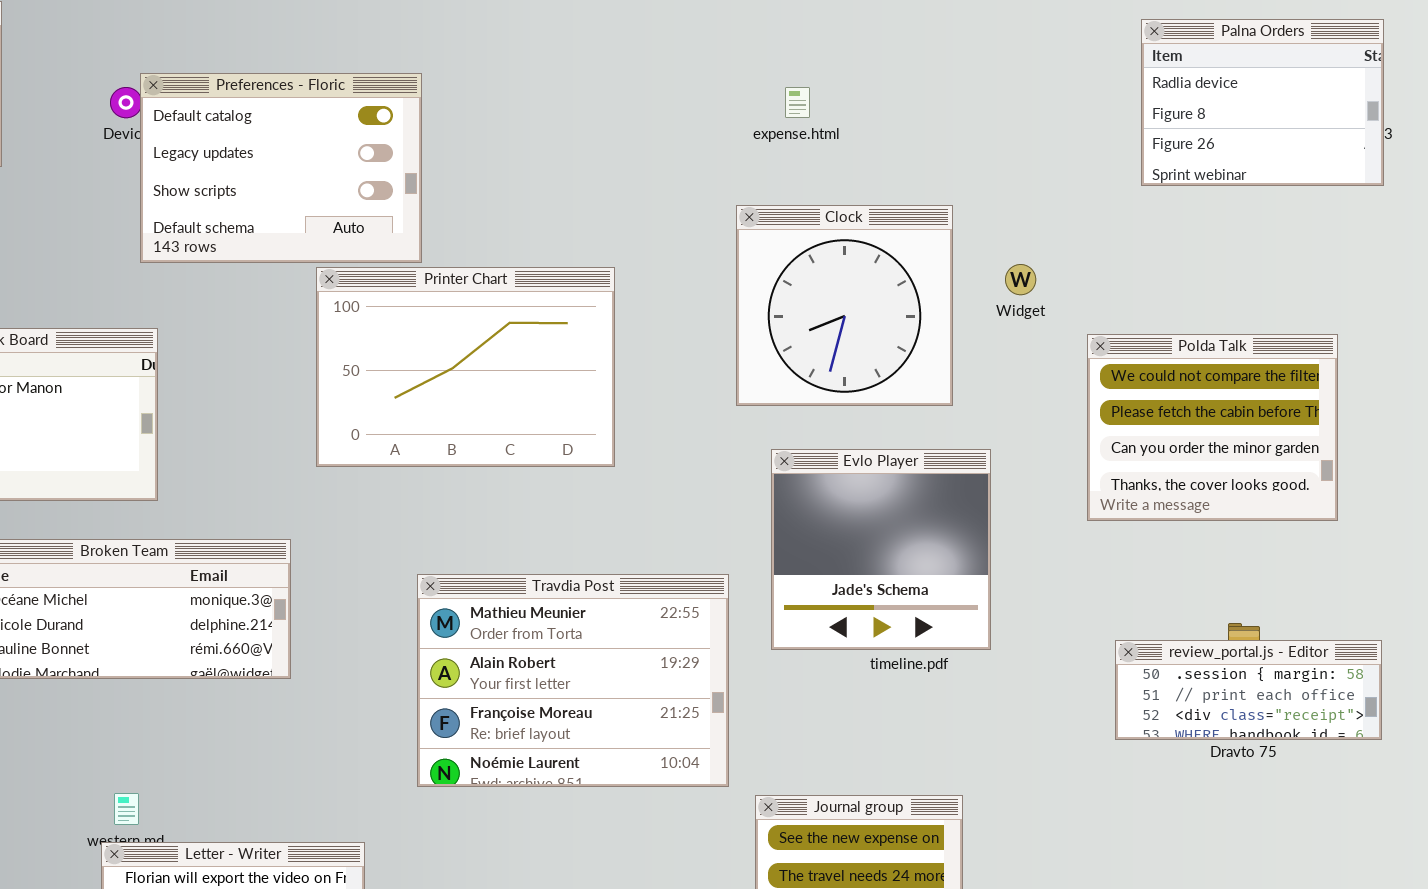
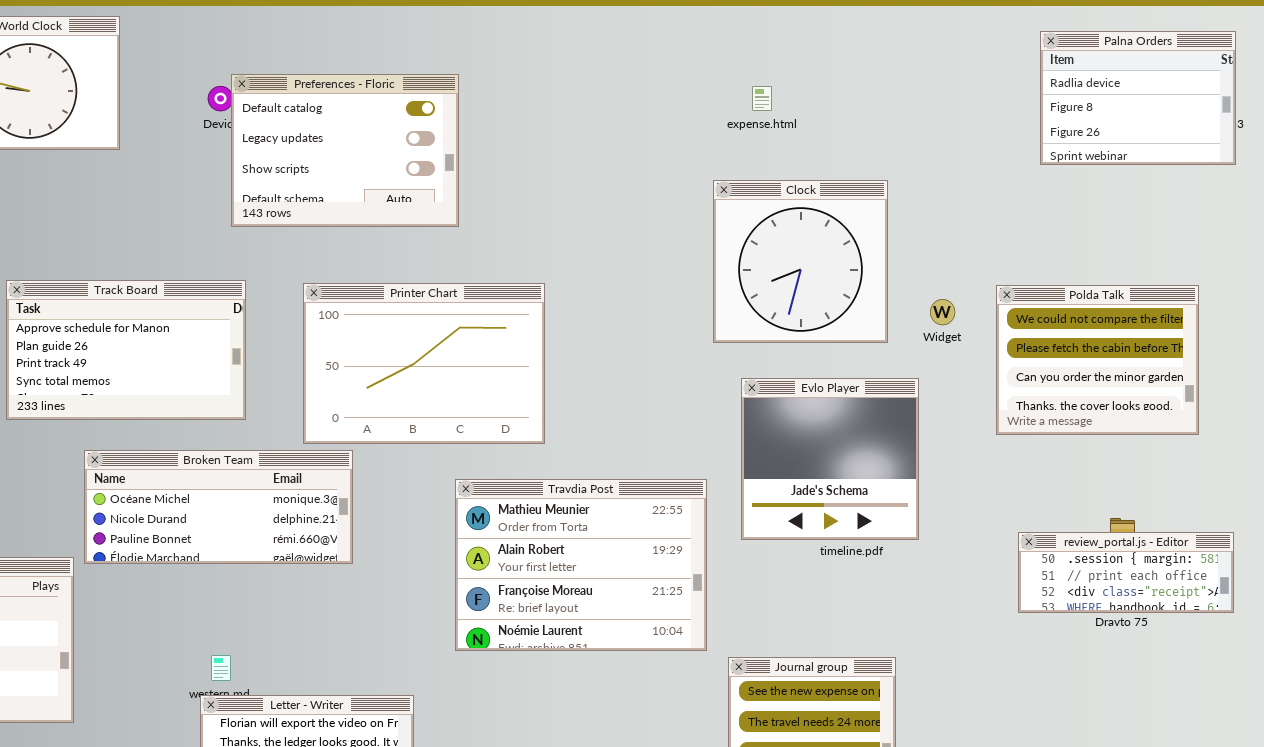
Widget: [1005,264,1036,295] -> [930,299,955,325], moved
Printer Chart: [316,267,615,467] -> [303,283,545,444], moved

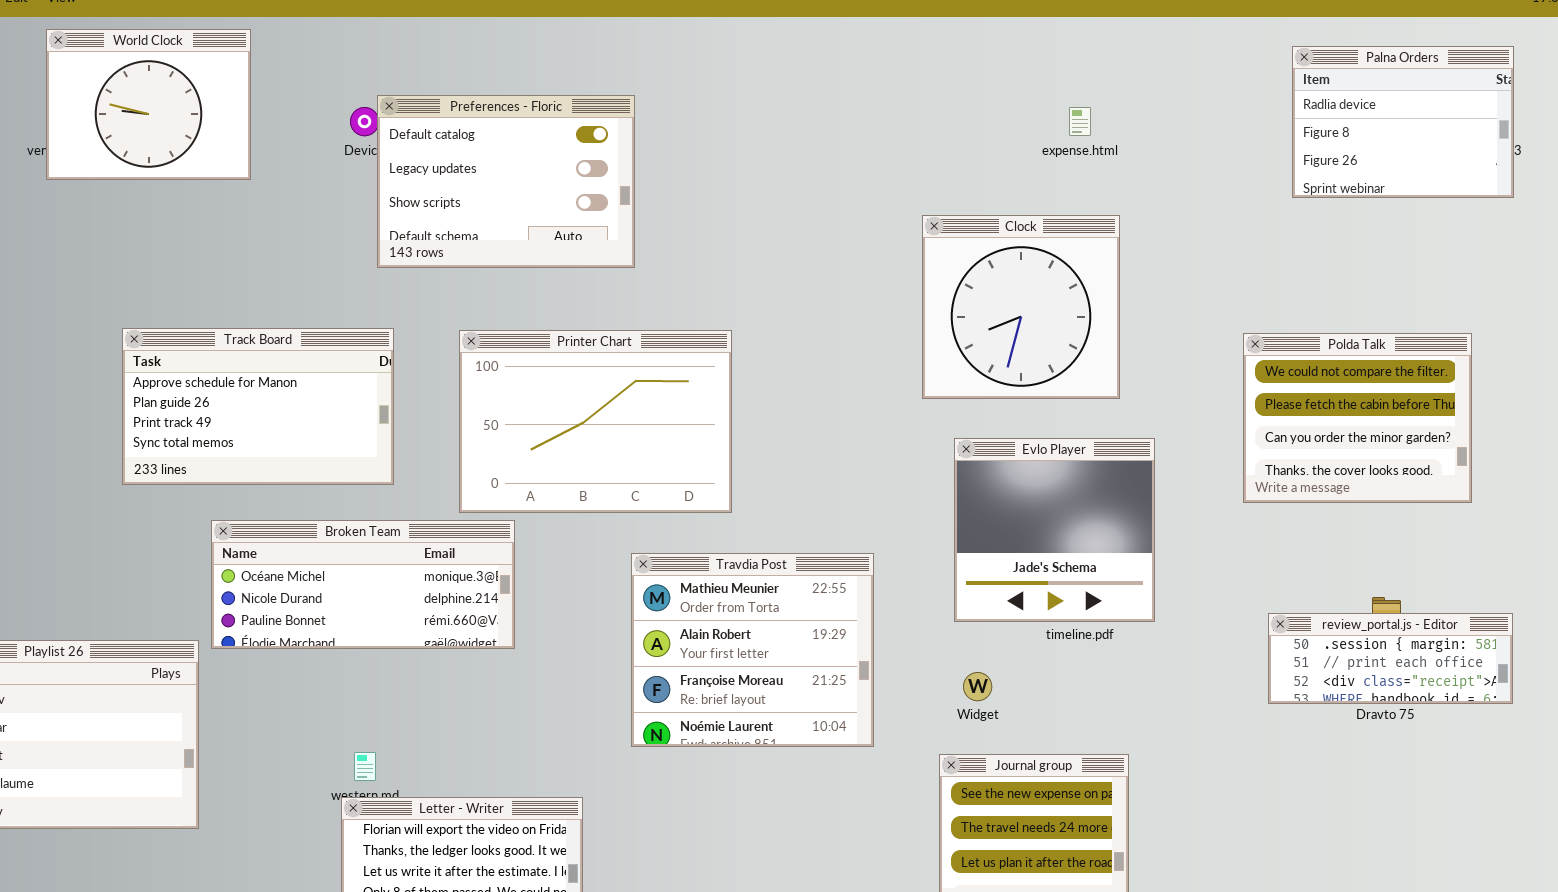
expense.html: [752,86,772,111] -> [1069,107,1091,136], moved
Widget: [930,299,955,325] -> [963,672,992,701], moved
Travdia Post: [455,479,707,651] -> [631,553,874,747], resized

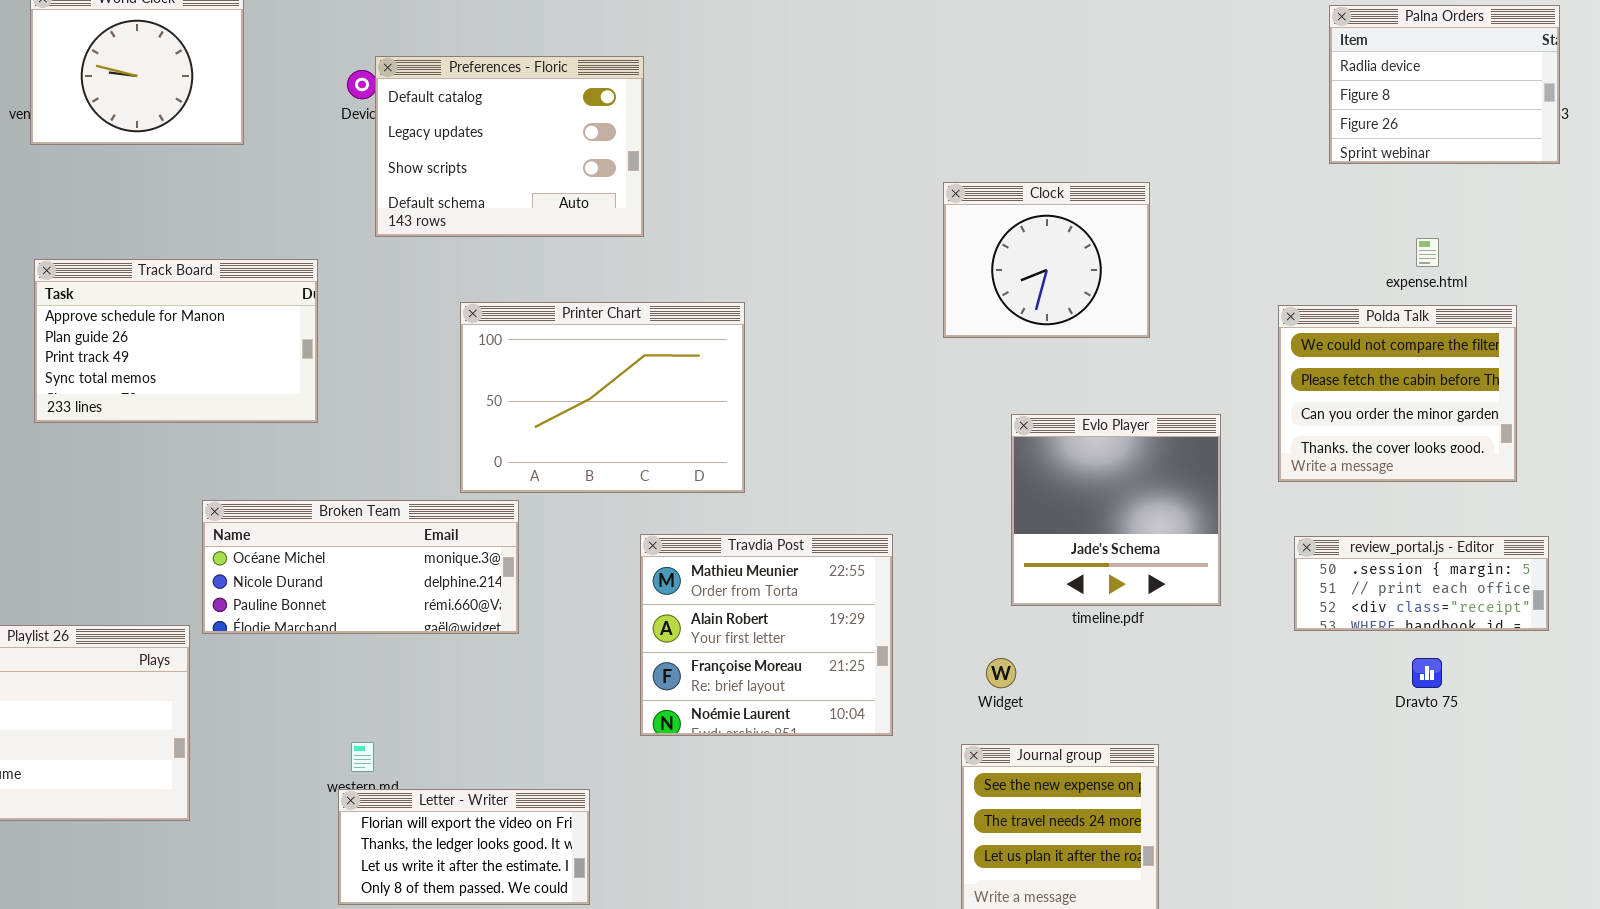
expense.html: [1069,107,1091,136] -> [1416,238,1439,267], moved
Clock: [922,215,1120,399] -> [943,182,1150,338], resized
Track Board: [122,328,394,485] -> [34,259,318,423], moved
Evlo Player: [954,438,1155,622] -> [1011,414,1221,606], moved
review_portal.js - Editor: [1268,613,1513,704] -> [1294,536,1549,631], moved

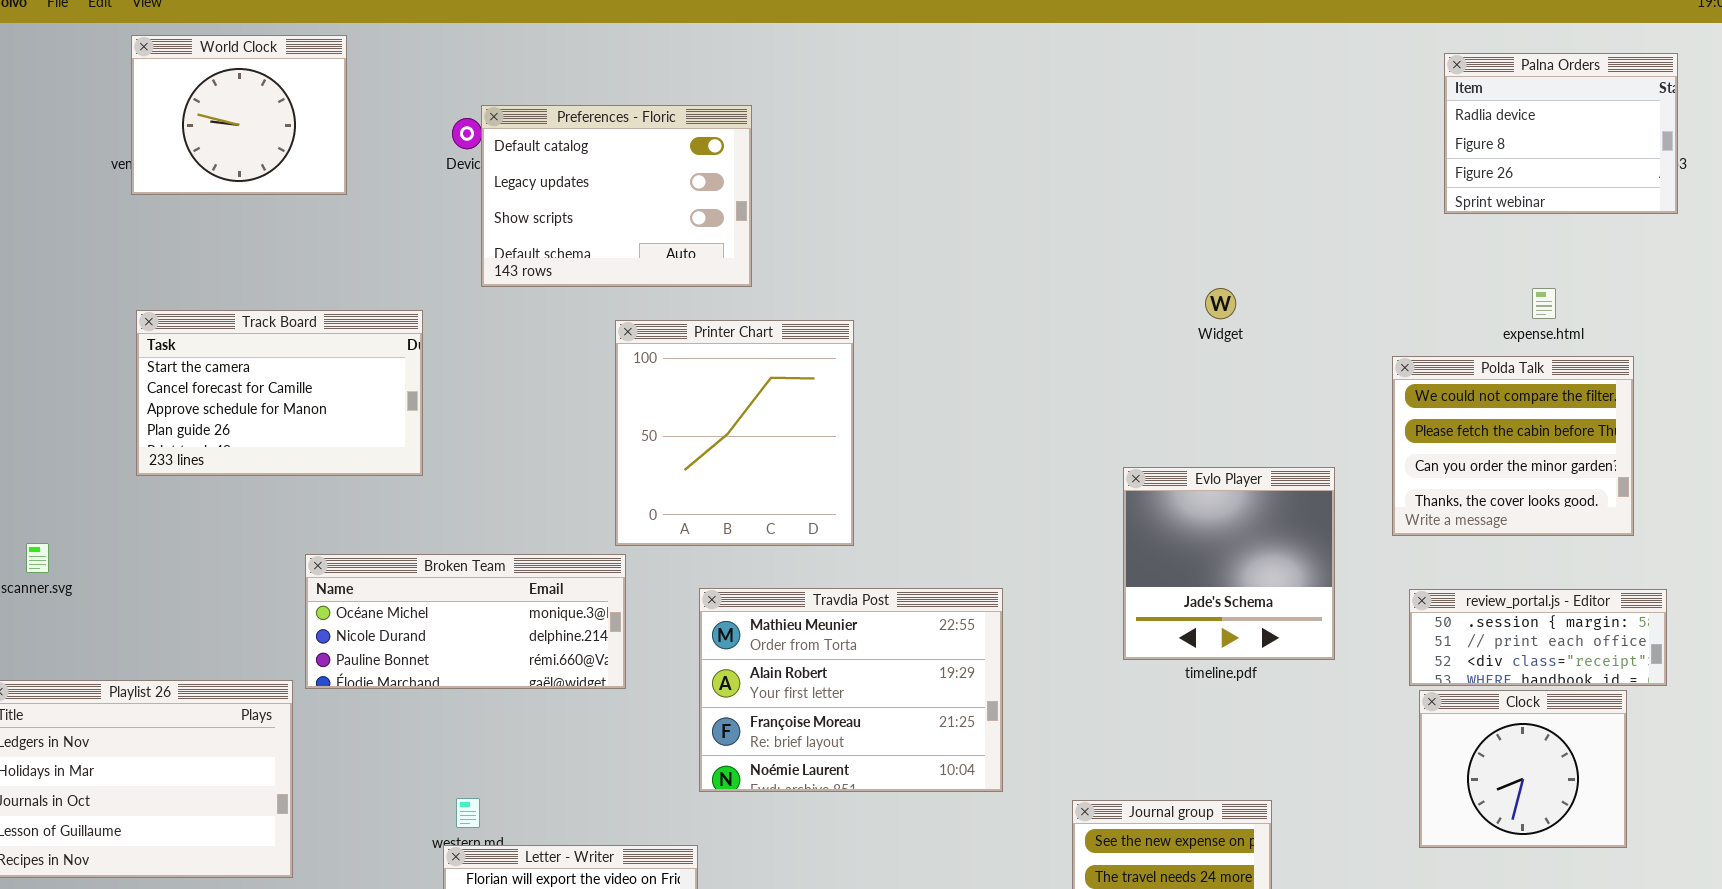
Clock: [943,182,1150,338] -> [1419,690,1627,848], moved
Track Board: [34,259,318,423] -> [136,310,423,476], scrolled up 2 rows
Printer Chart: [460,302,745,493] -> [615,320,854,546], resized
Travdia Post: [640,534,893,736] -> [699,588,1003,792], resized
Widget: [986,658,1016,688] -> [1205,288,1236,319], moved

